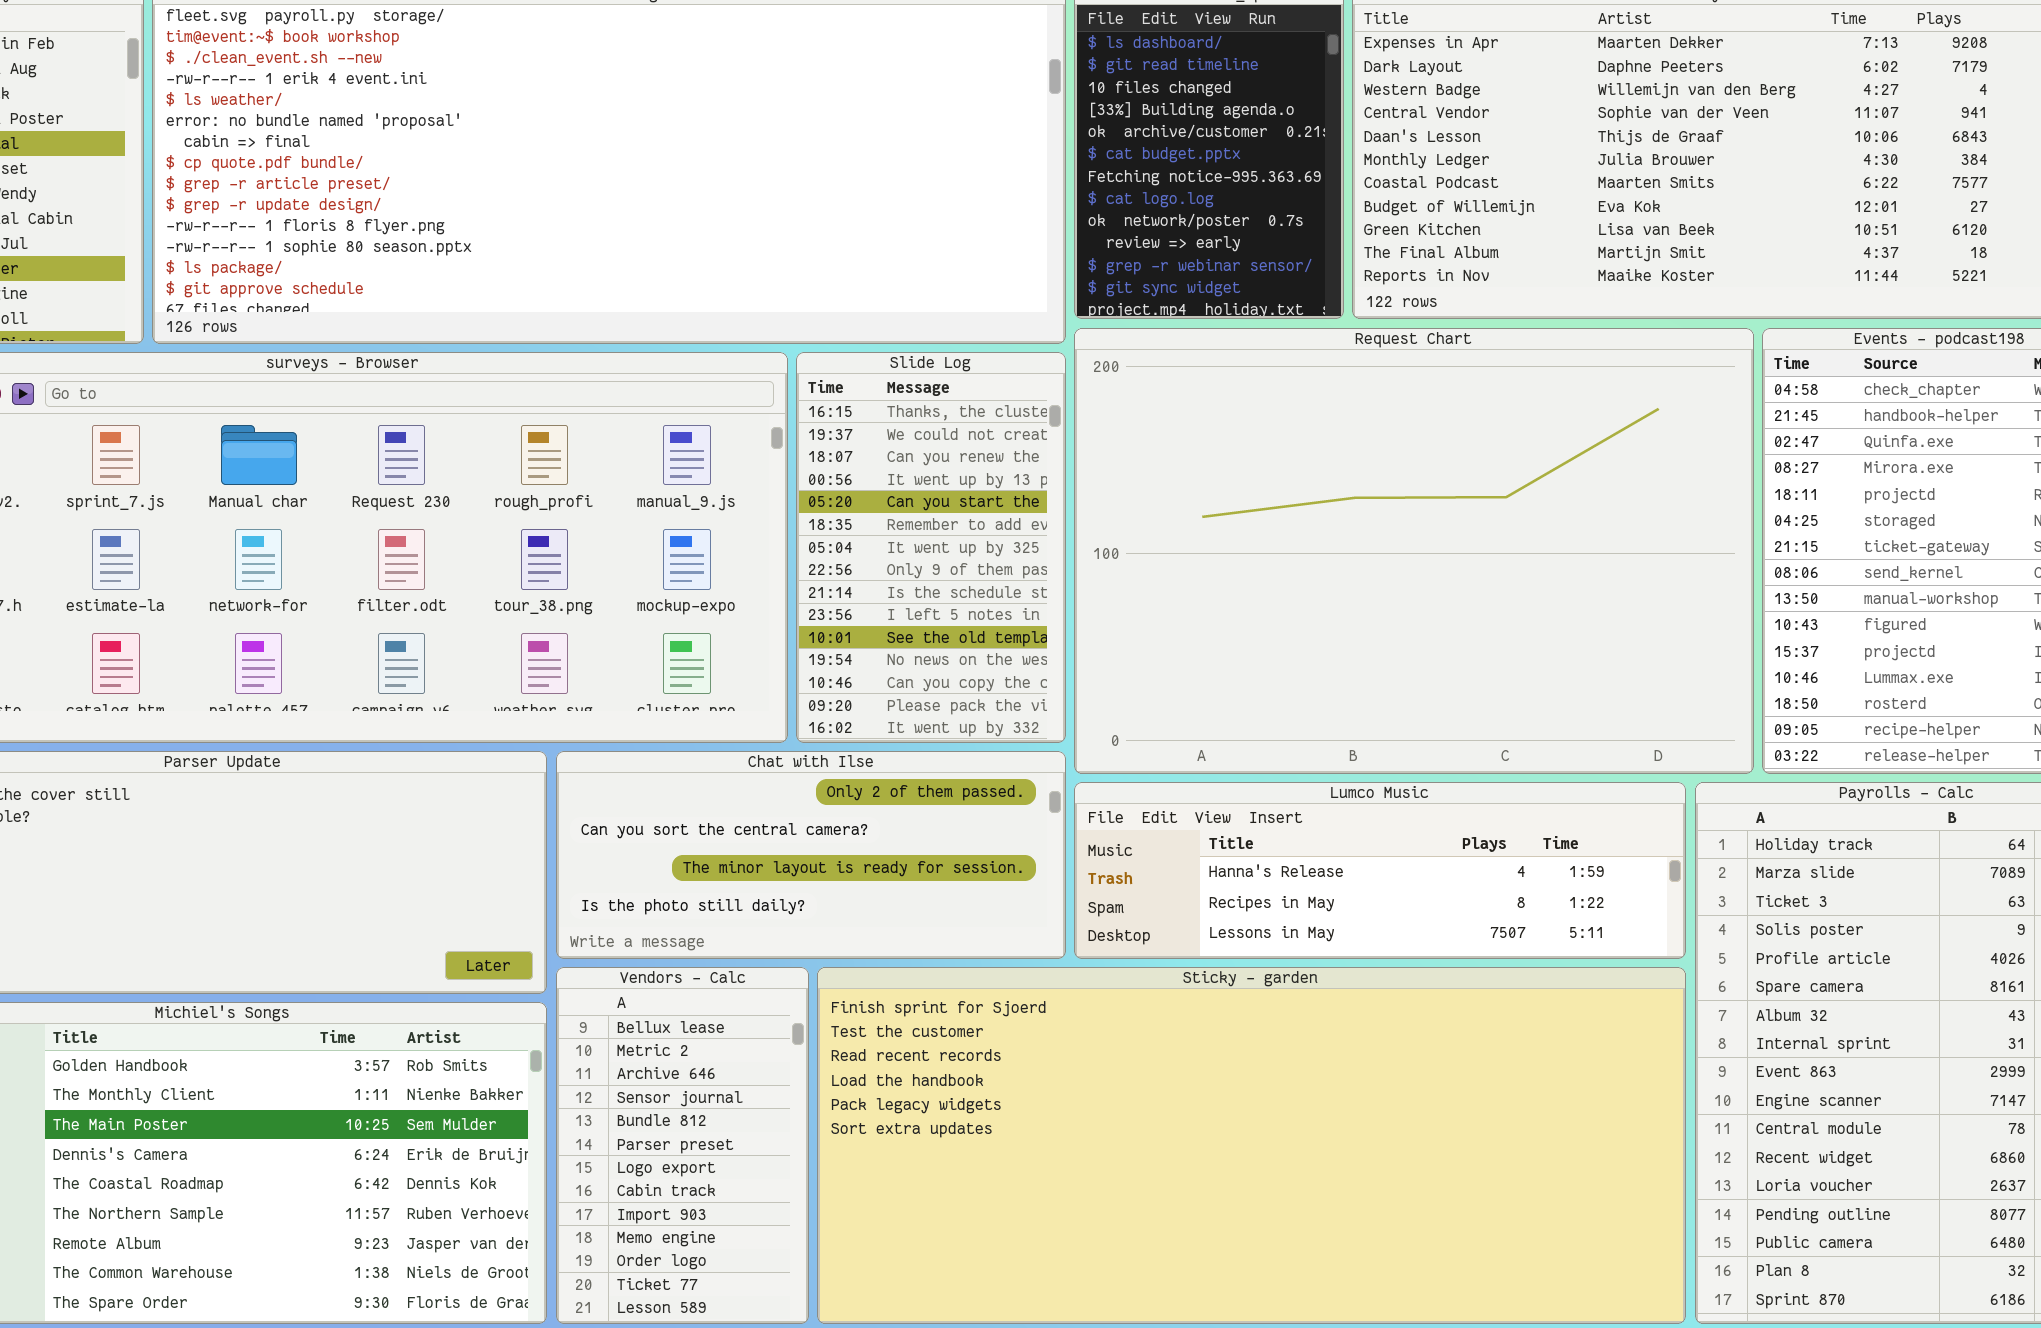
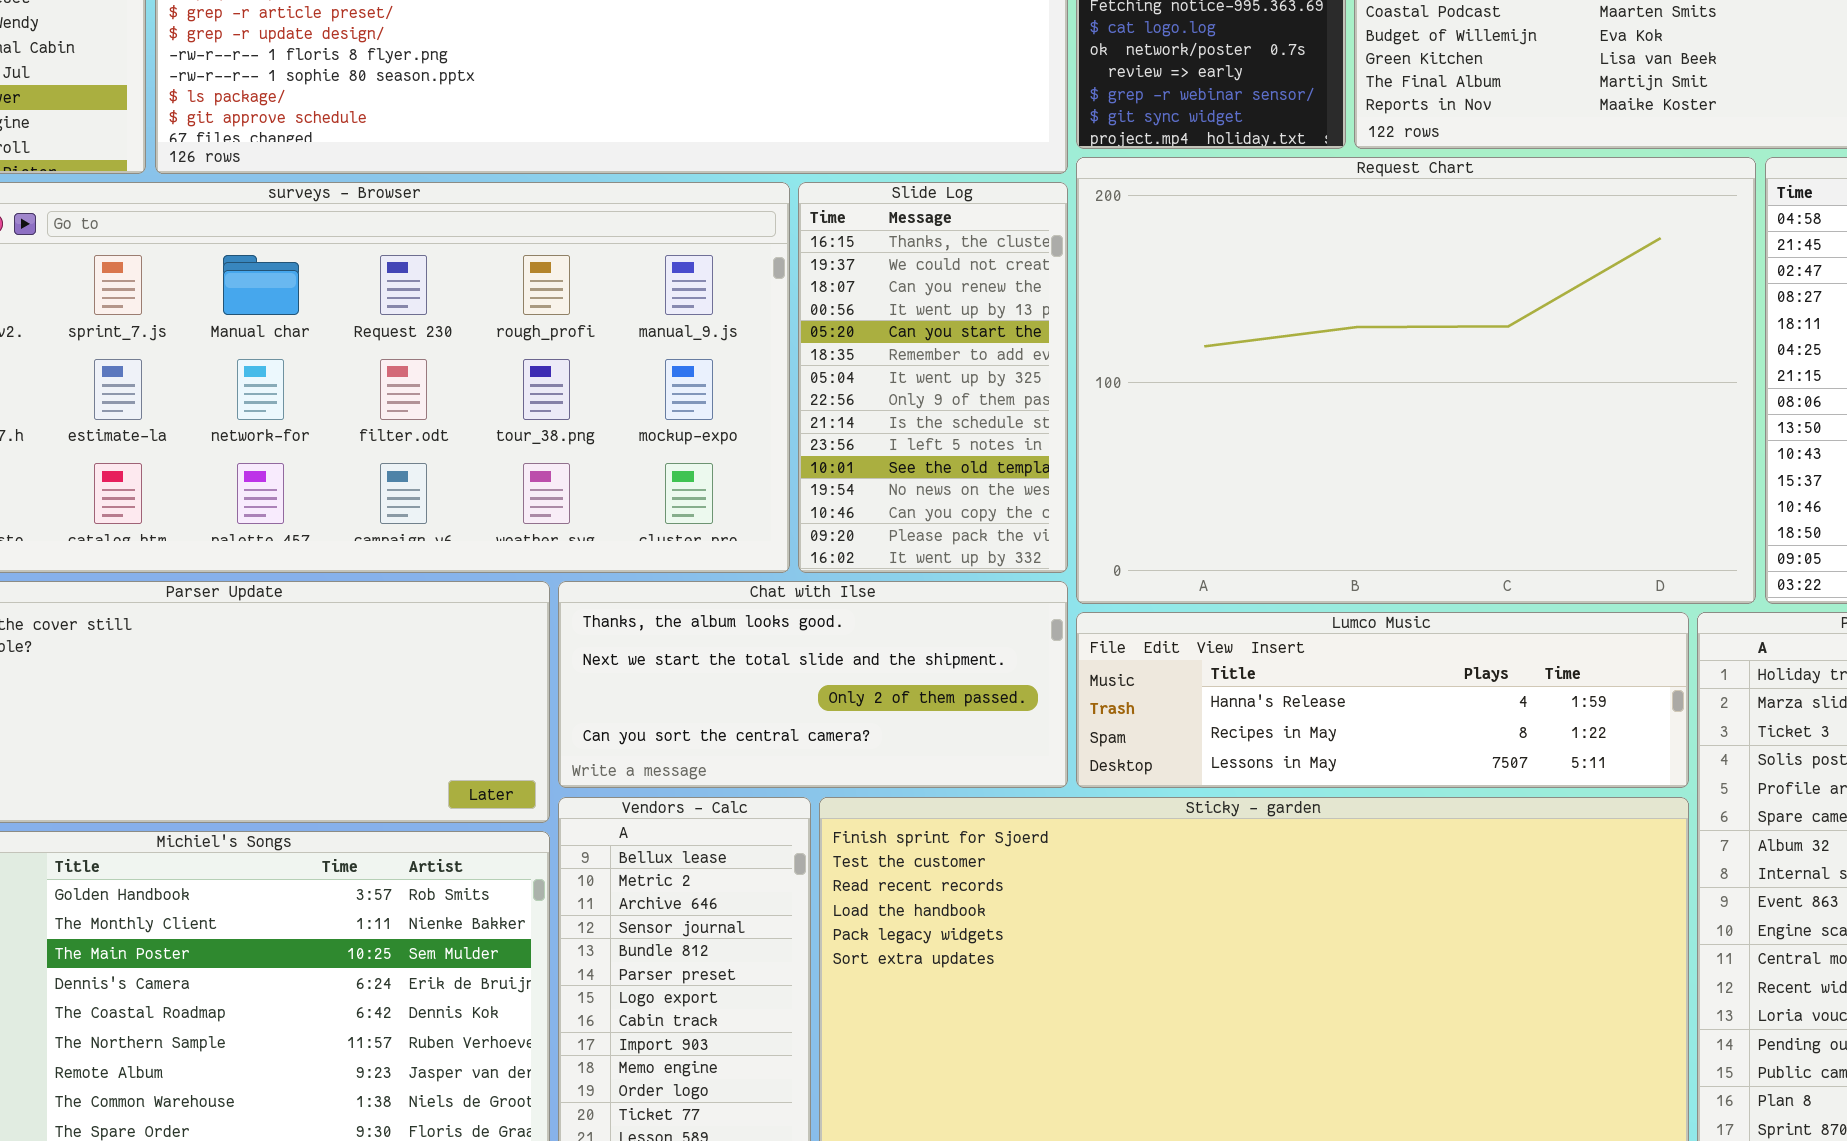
Chat with Ilse: [556,751,1066,959] -> [558,581,1068,788], scrolled up 2 rows

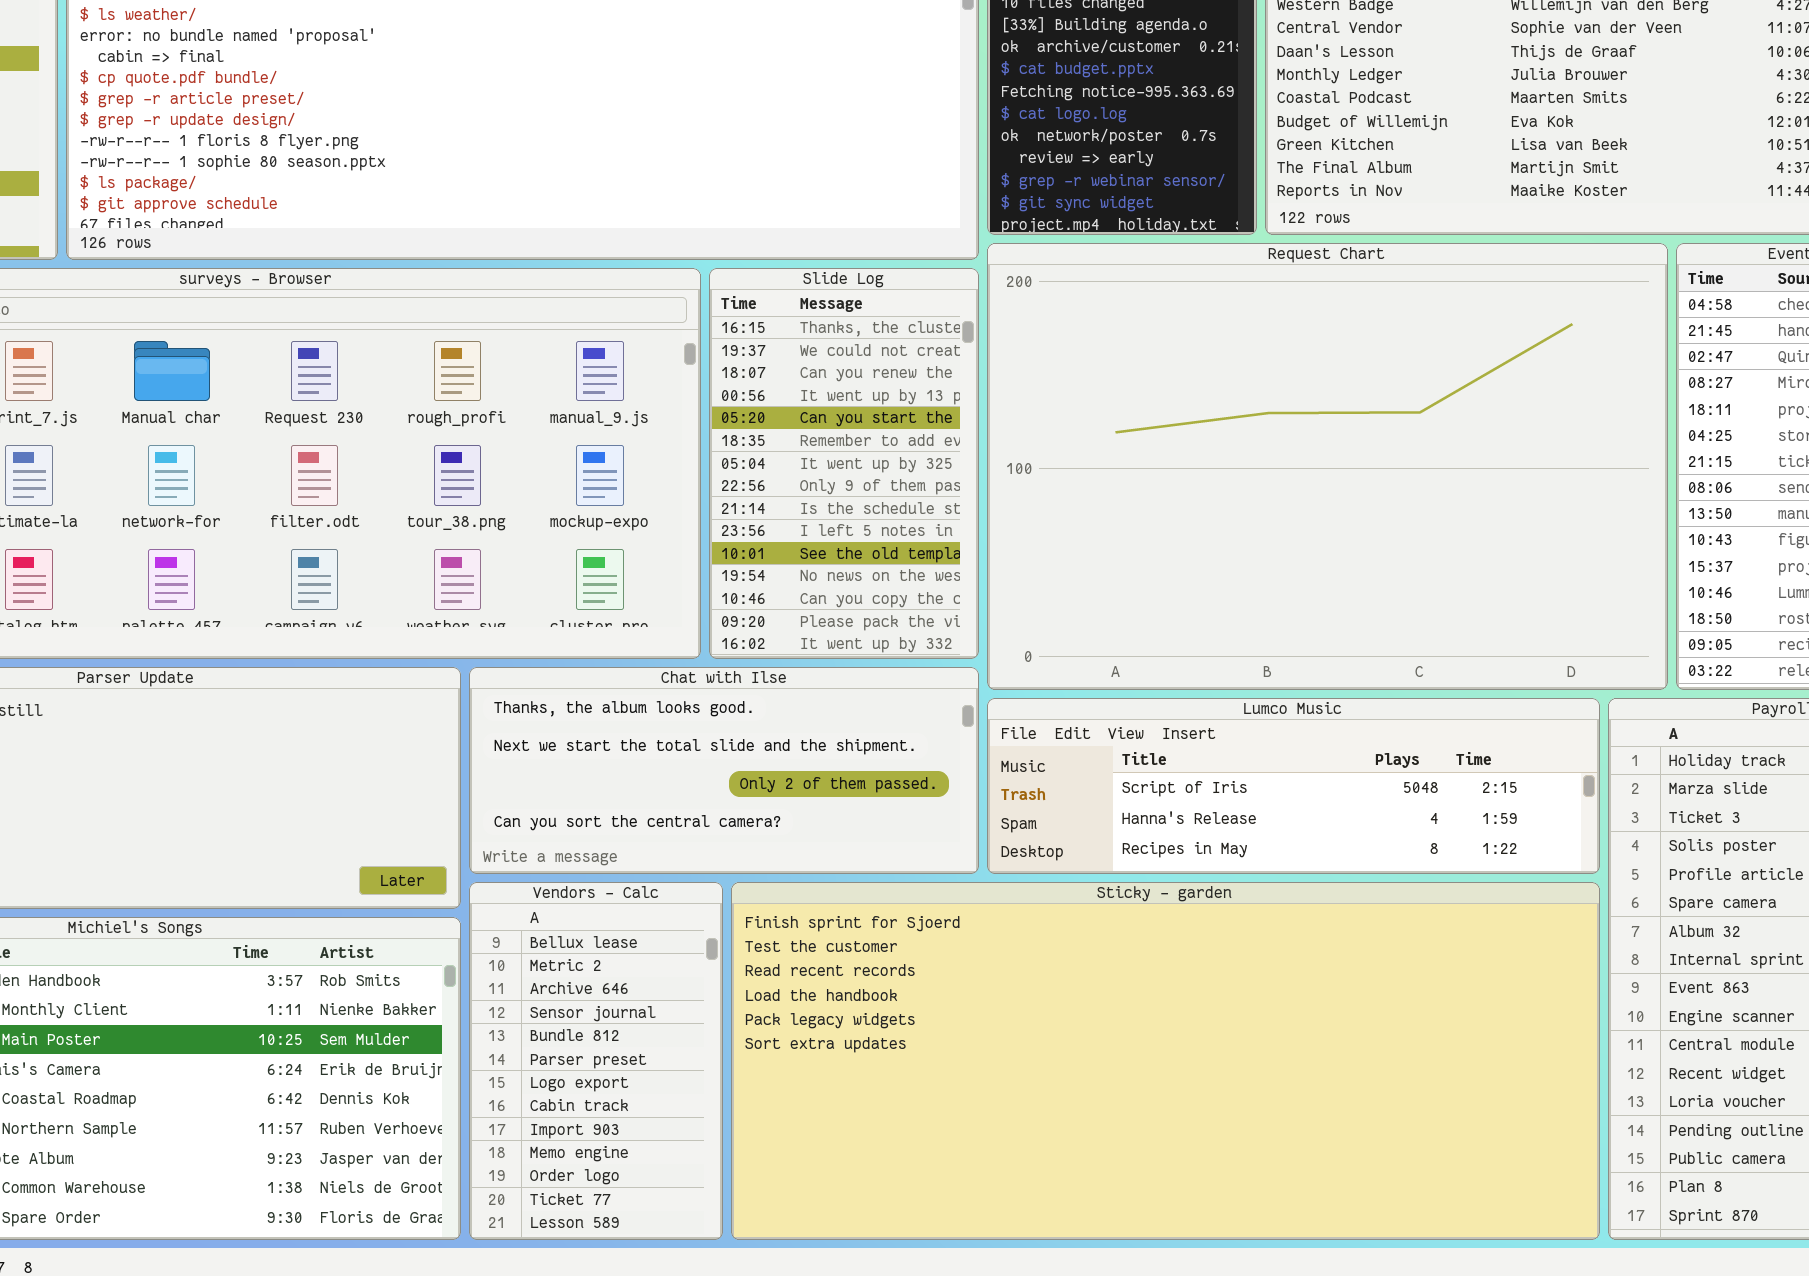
Lumco Music: [1076,612,1689,788] -> [987,698,1600,874], scrolled up 1 row

